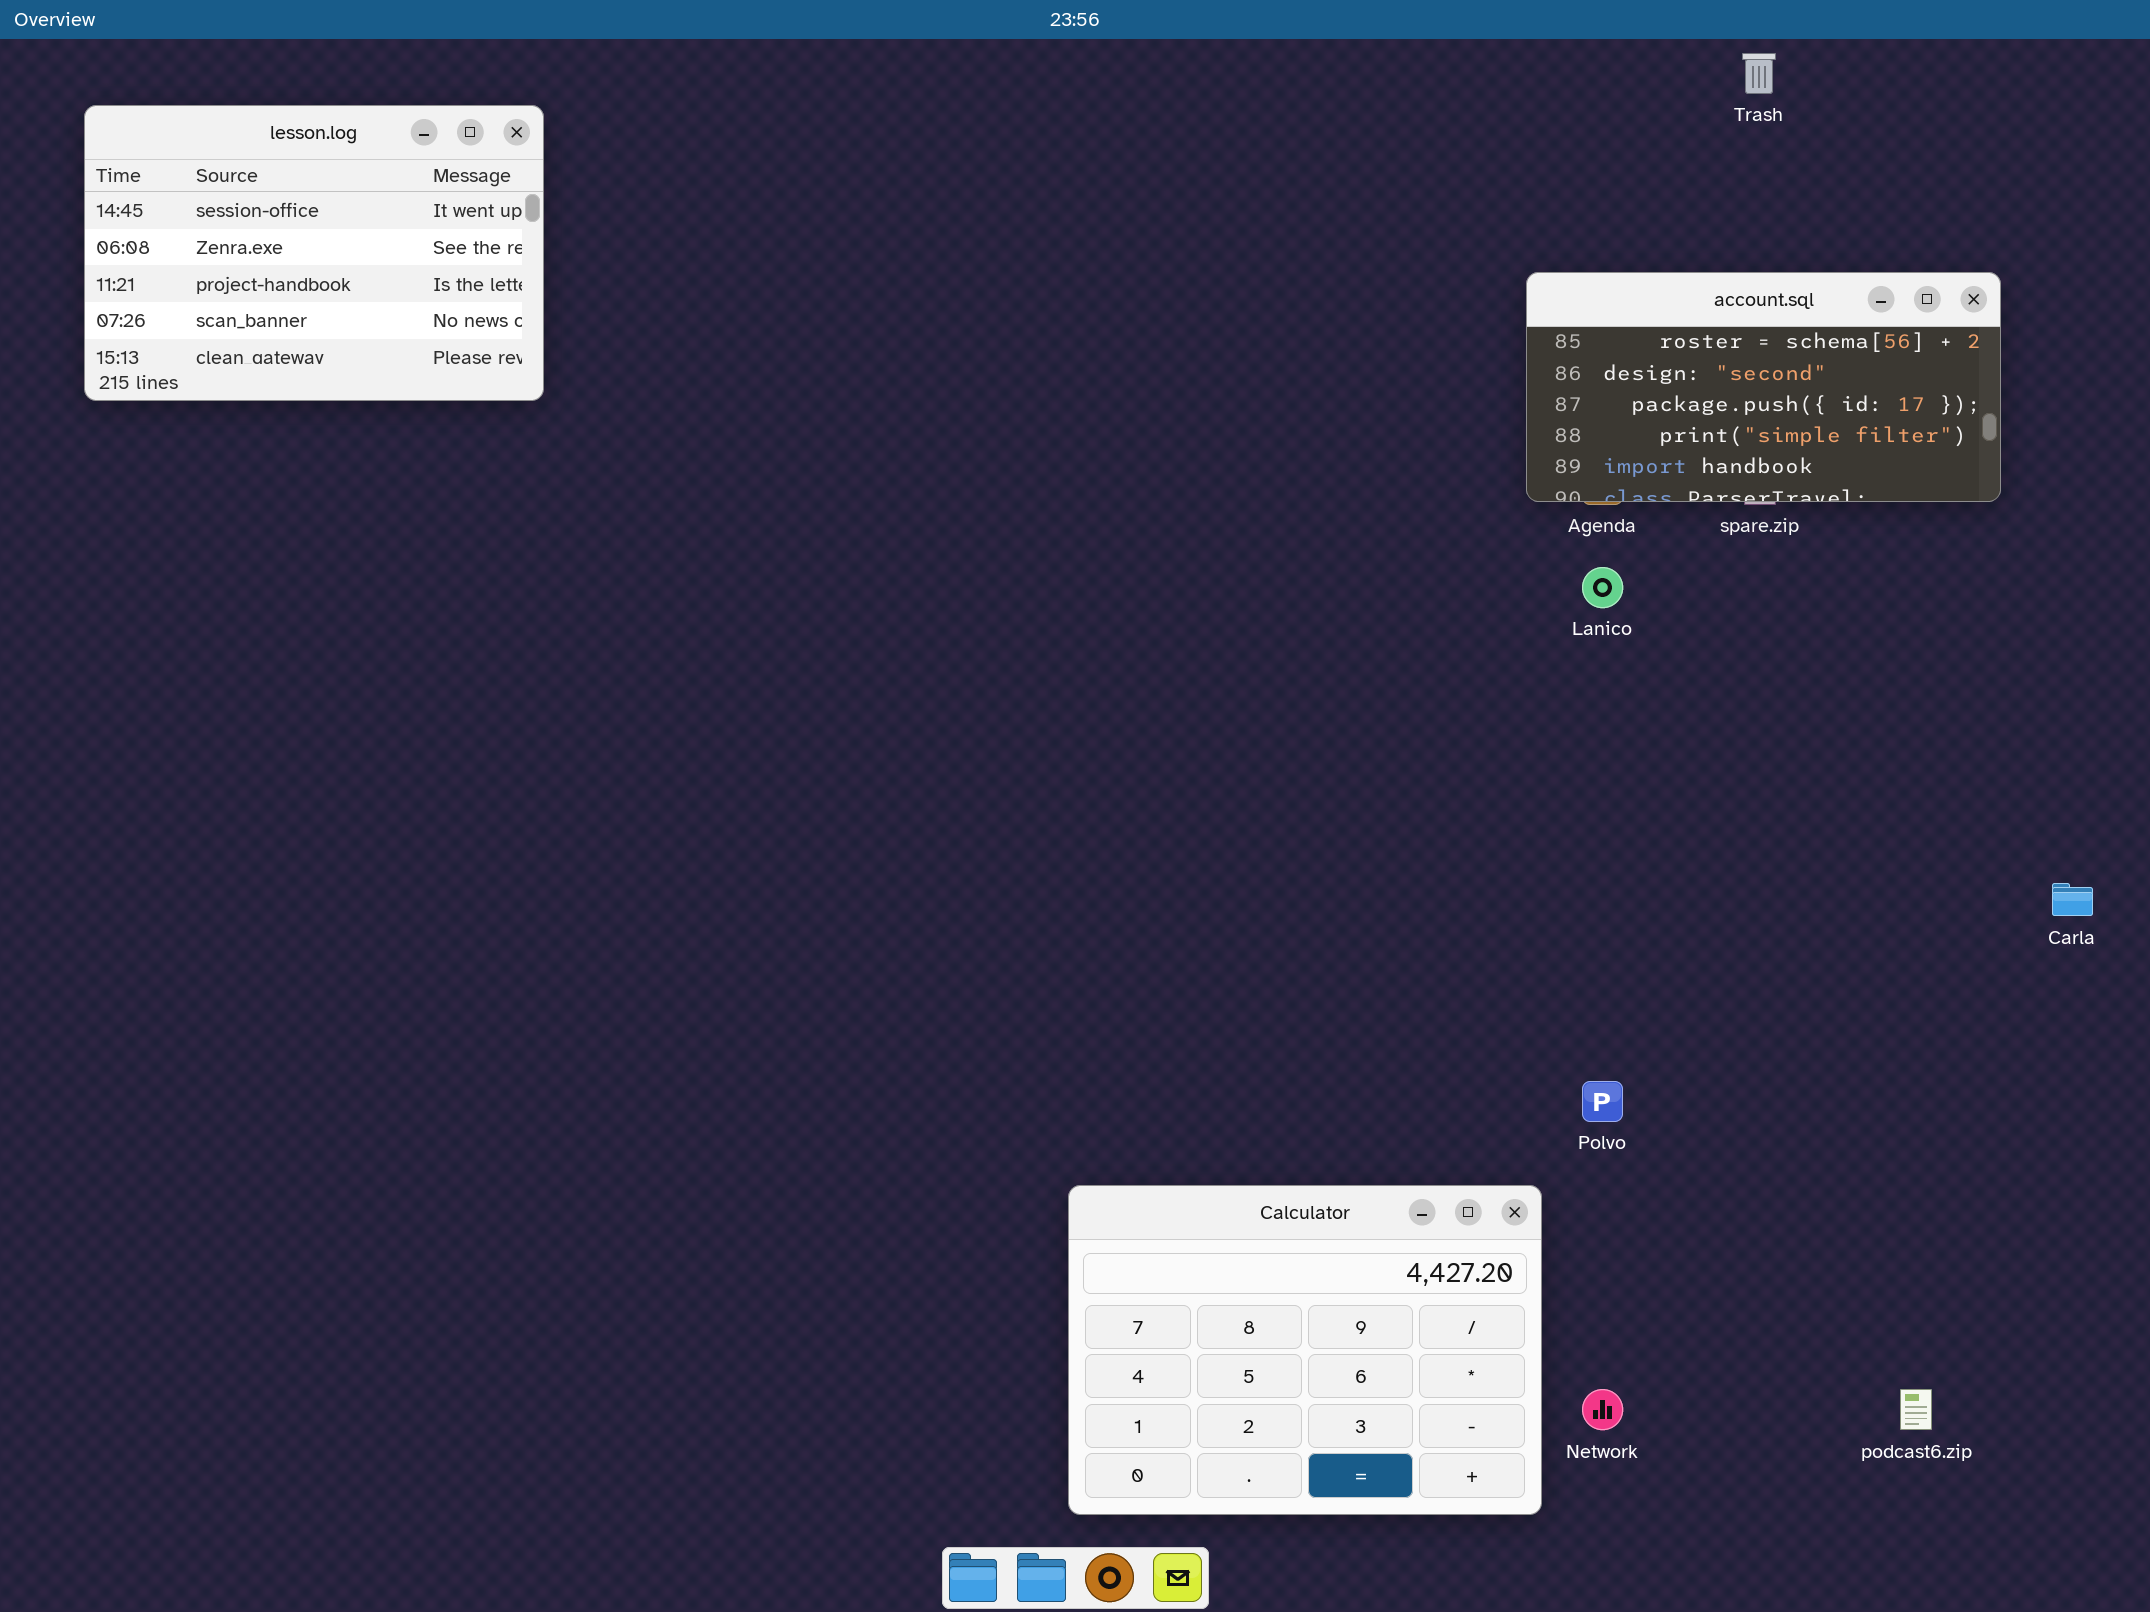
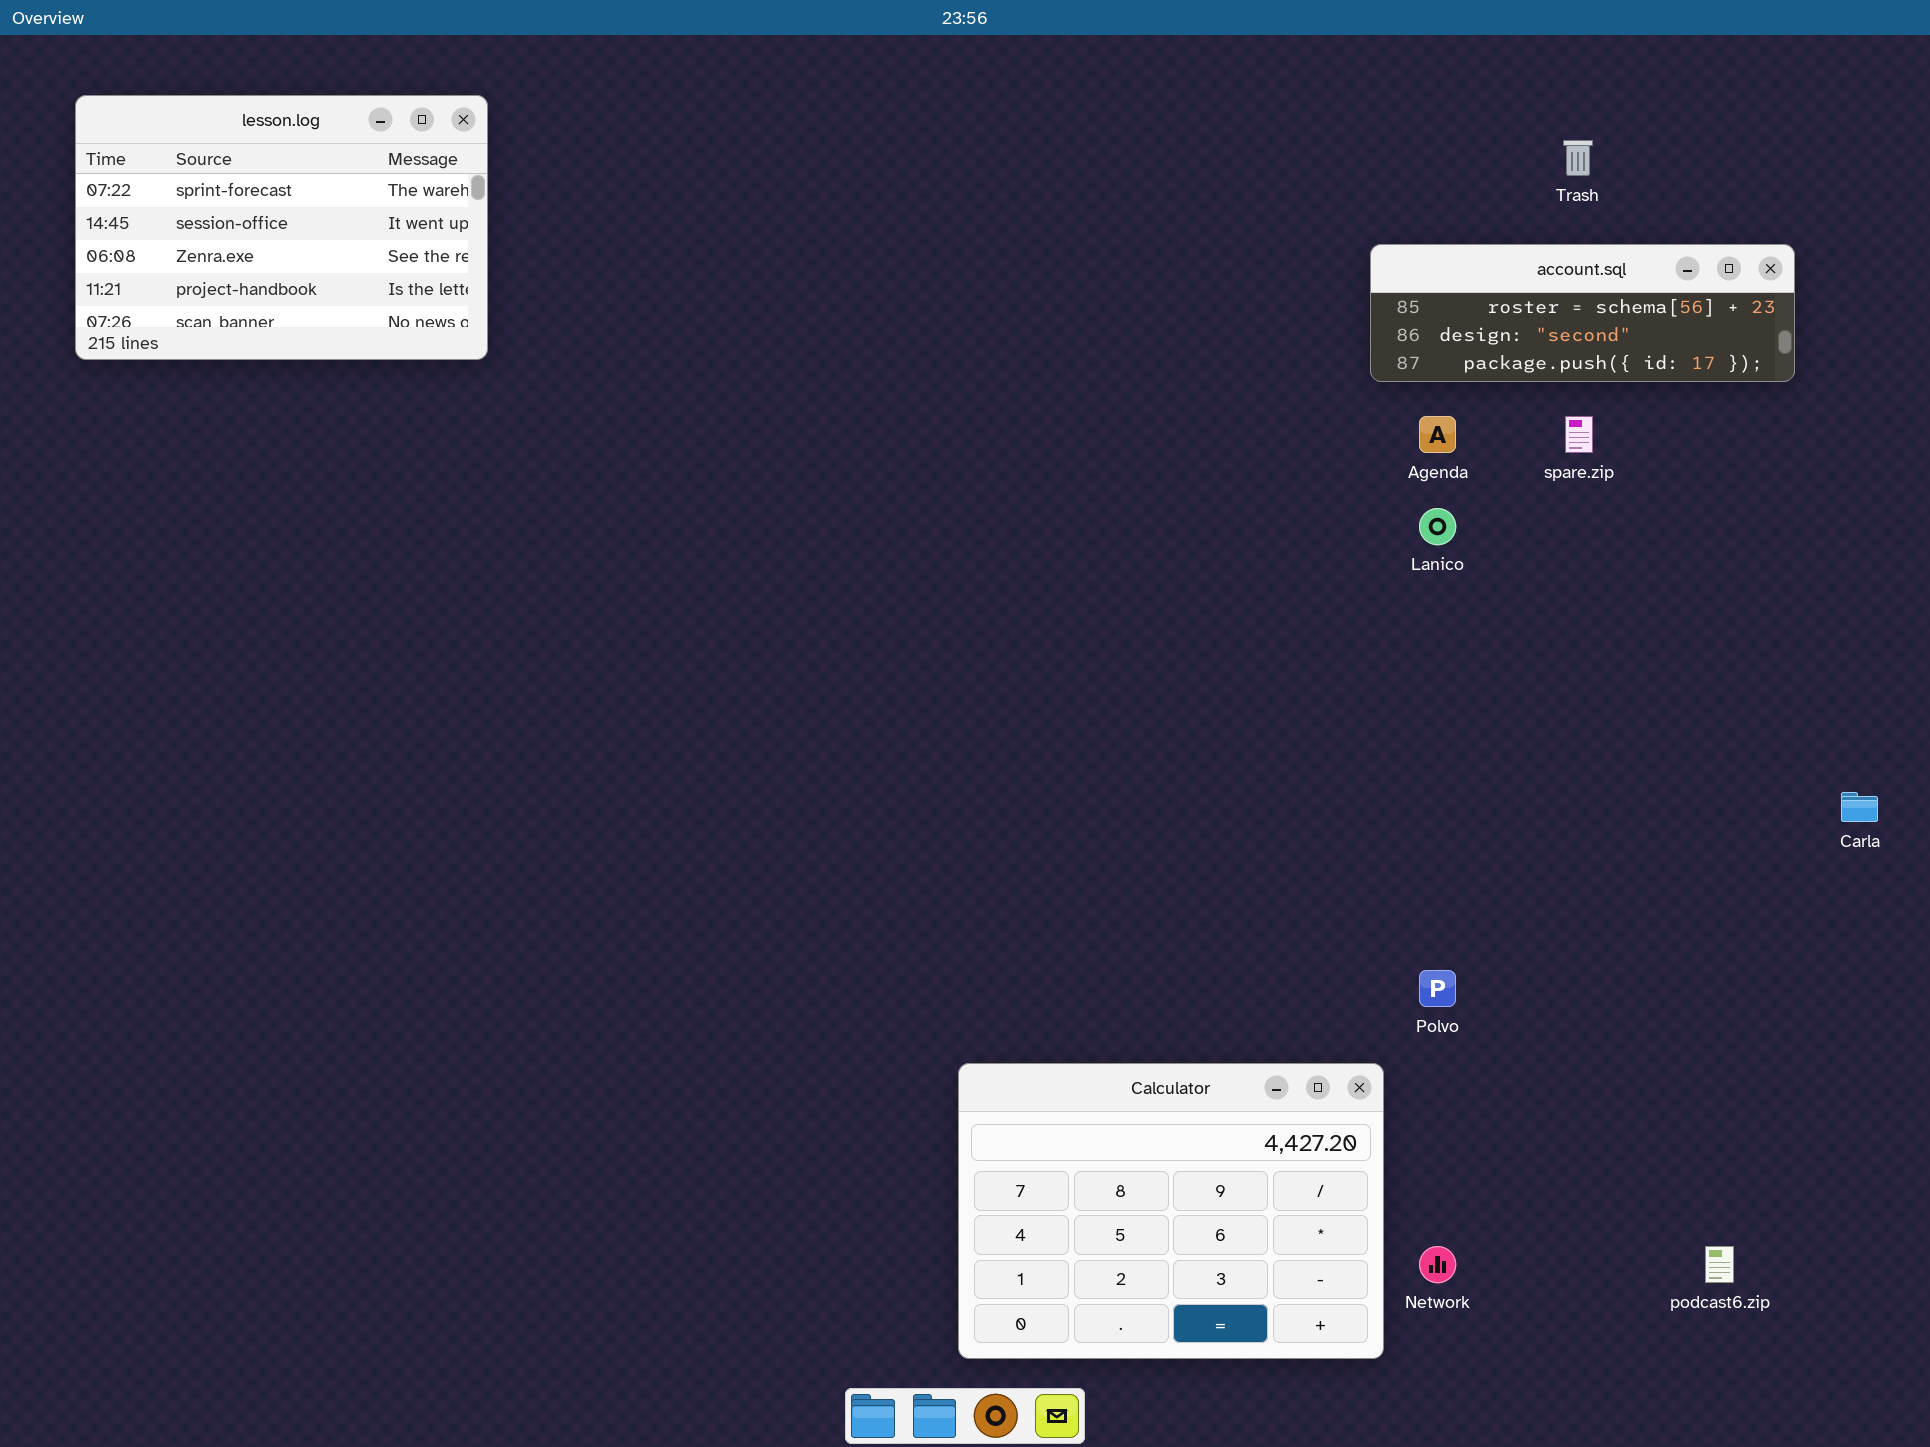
Trash: [1742,53,1776,94] -> [1563,140,1593,176], moved
lesson.log: [84,105,544,401] -> [75,95,488,360], scrolled up 1 row
account.sql: [1526,272,2001,502] -> [1370,244,1795,382], resized

